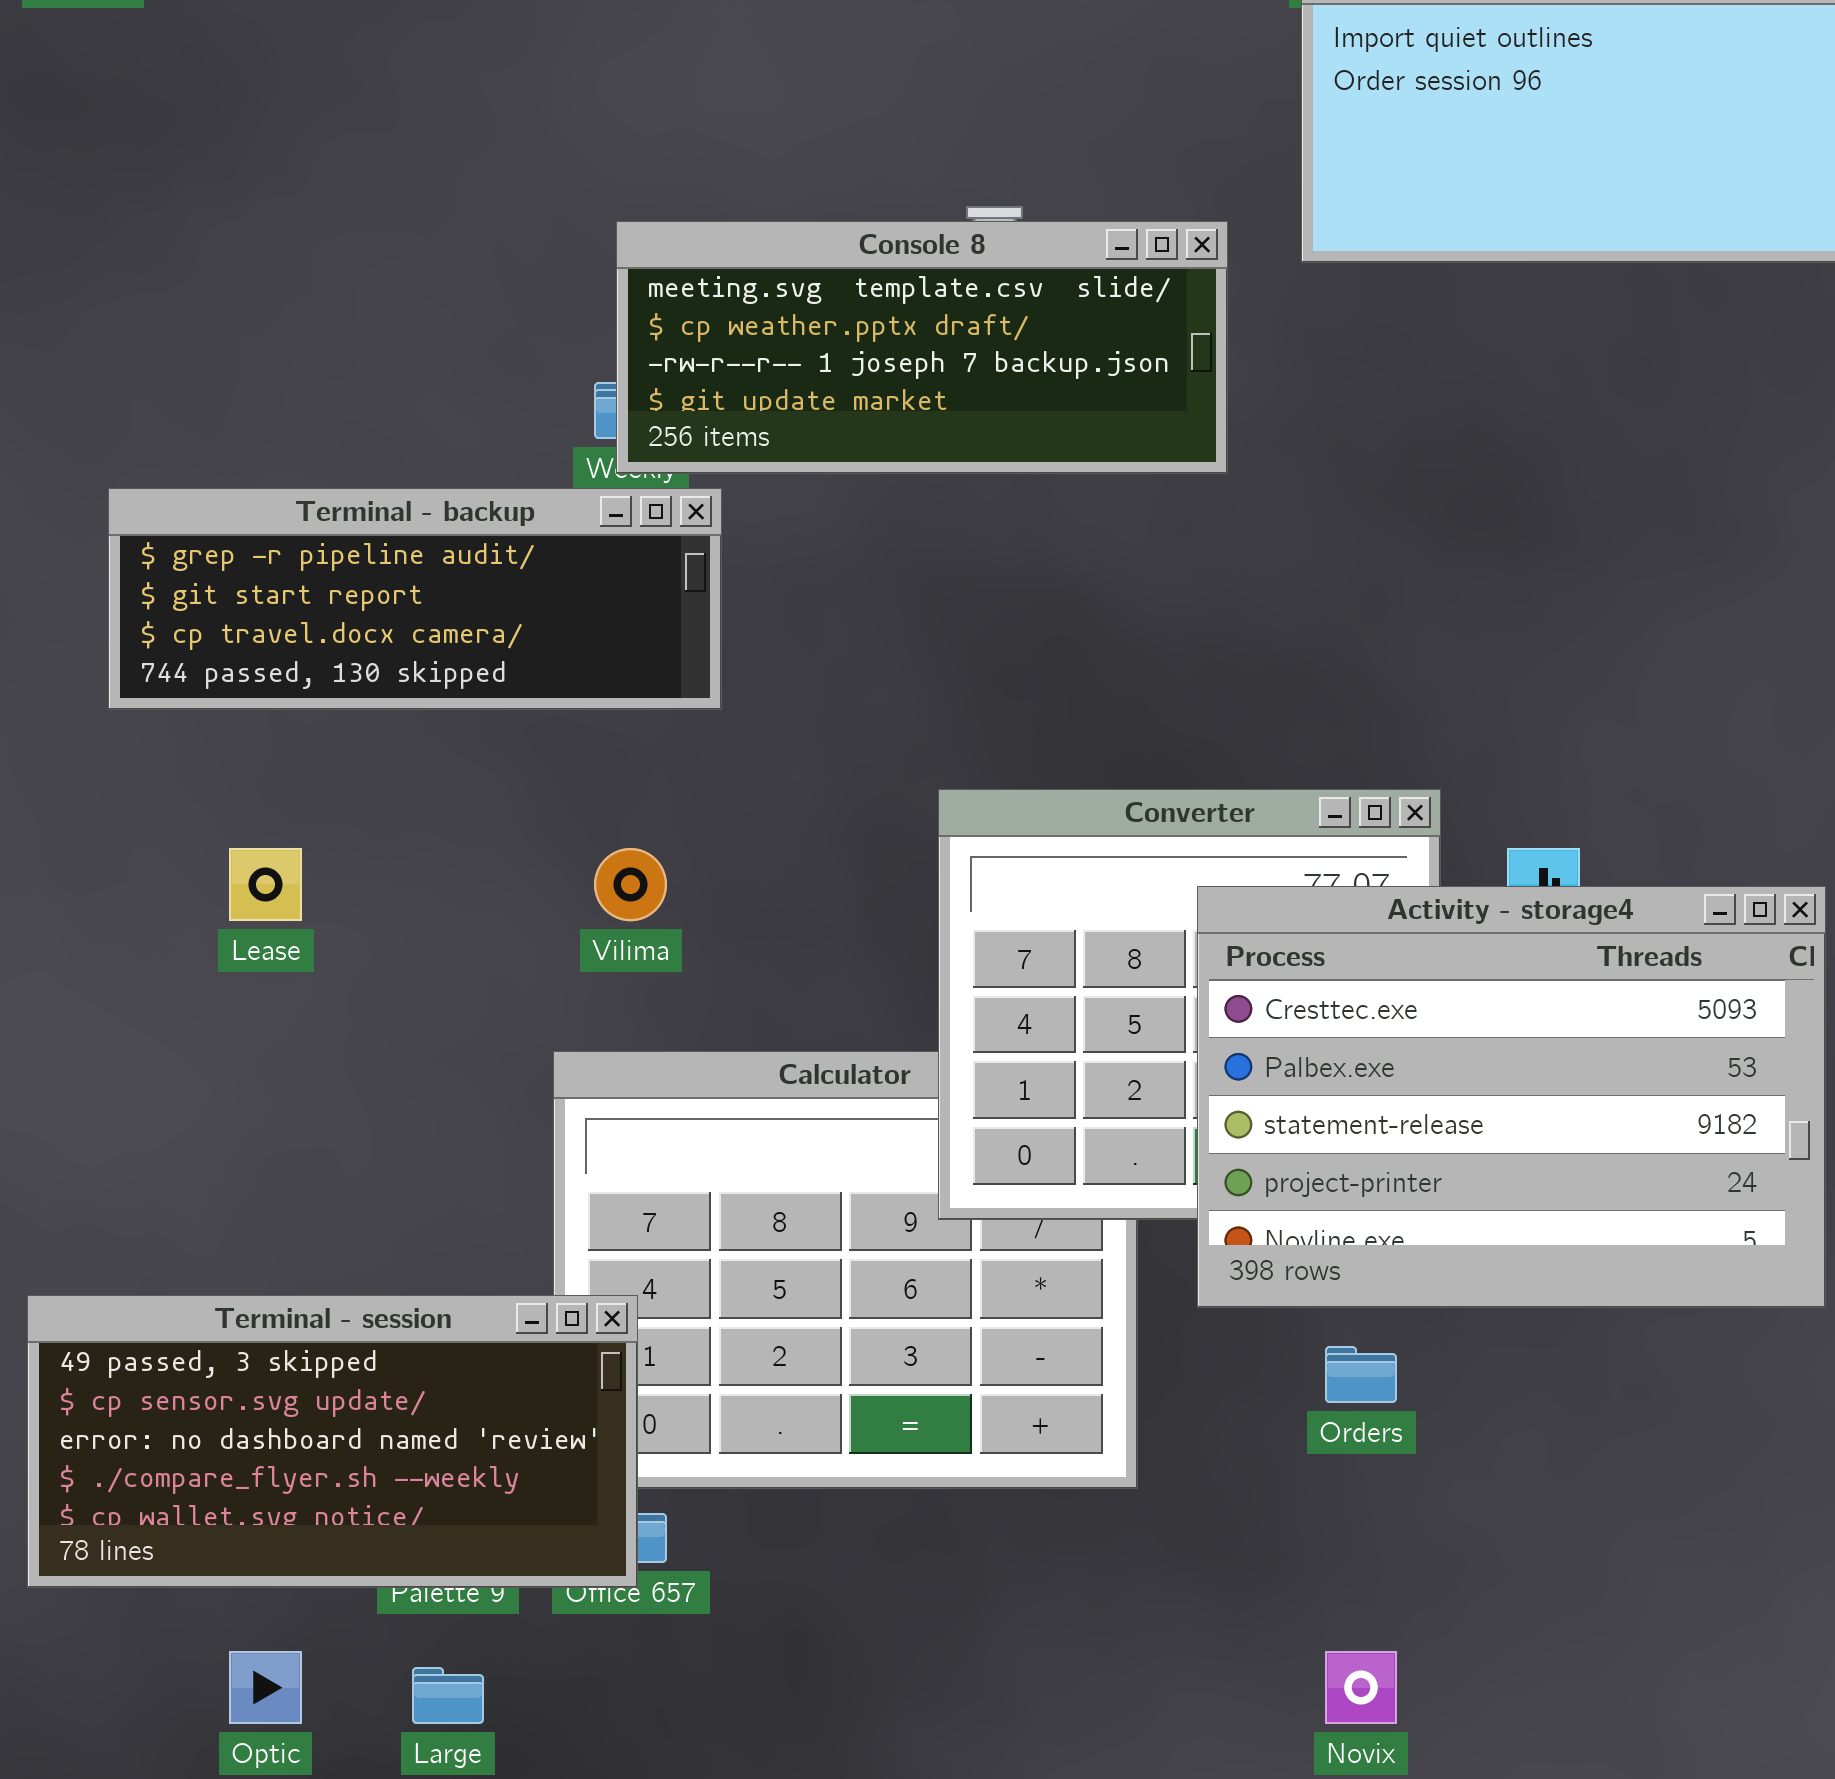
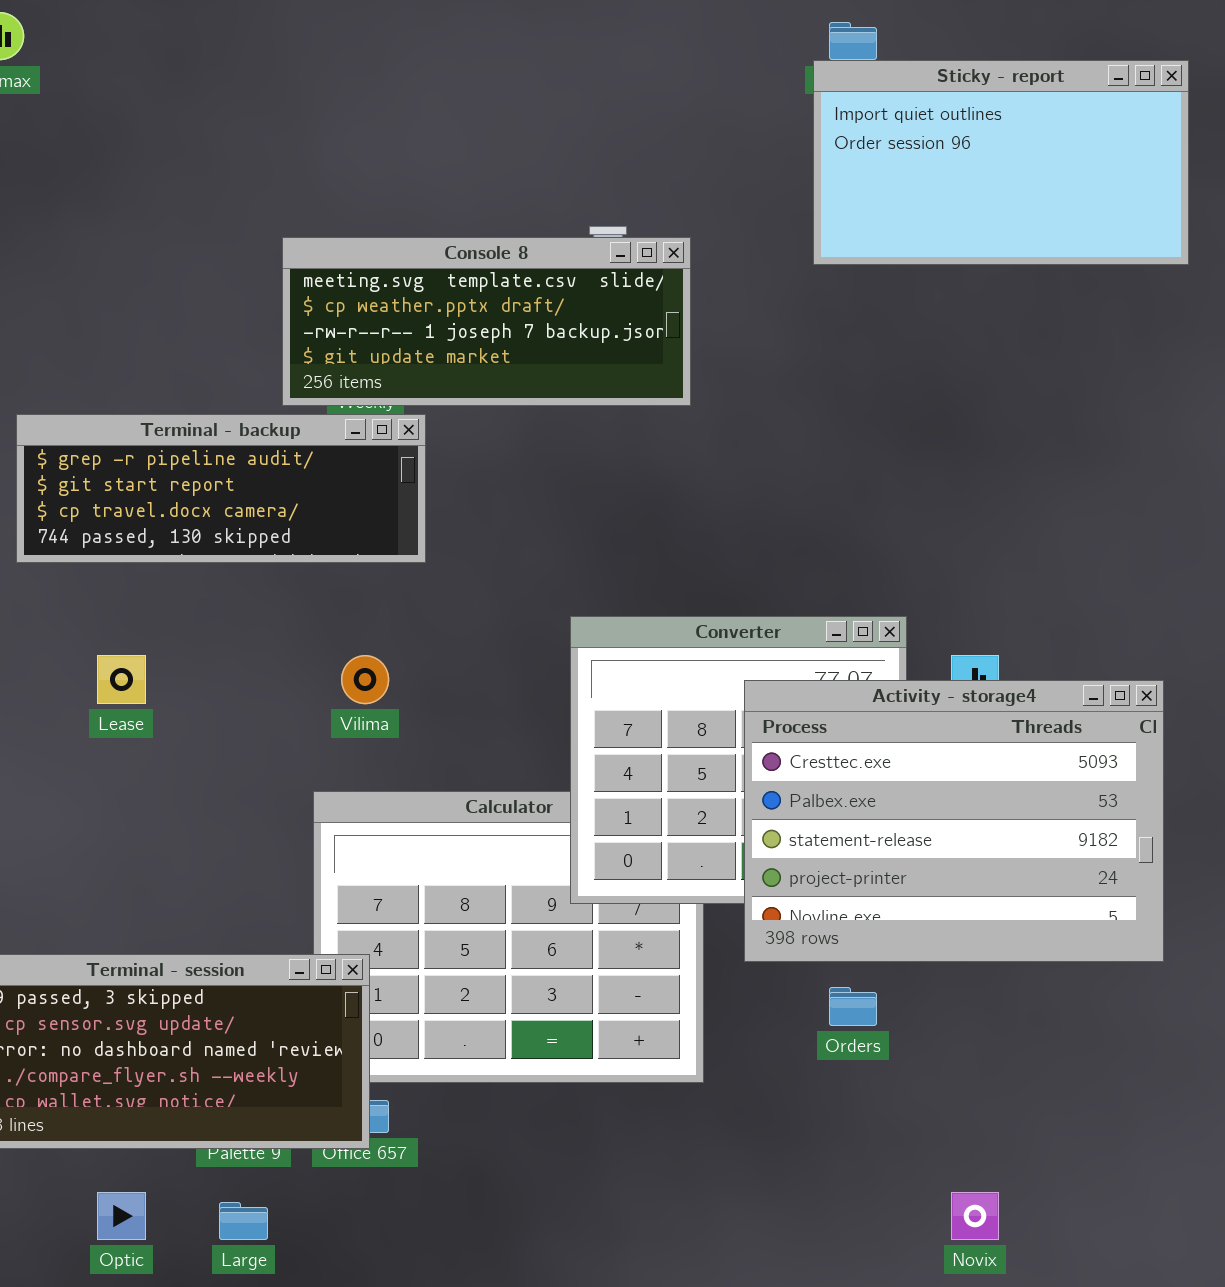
Console 8: [616,221,1228,474] -> [282,237,691,406], moved
Novix: [1325,1651,1397,1724] -> [951,1192,999,1240], moved

